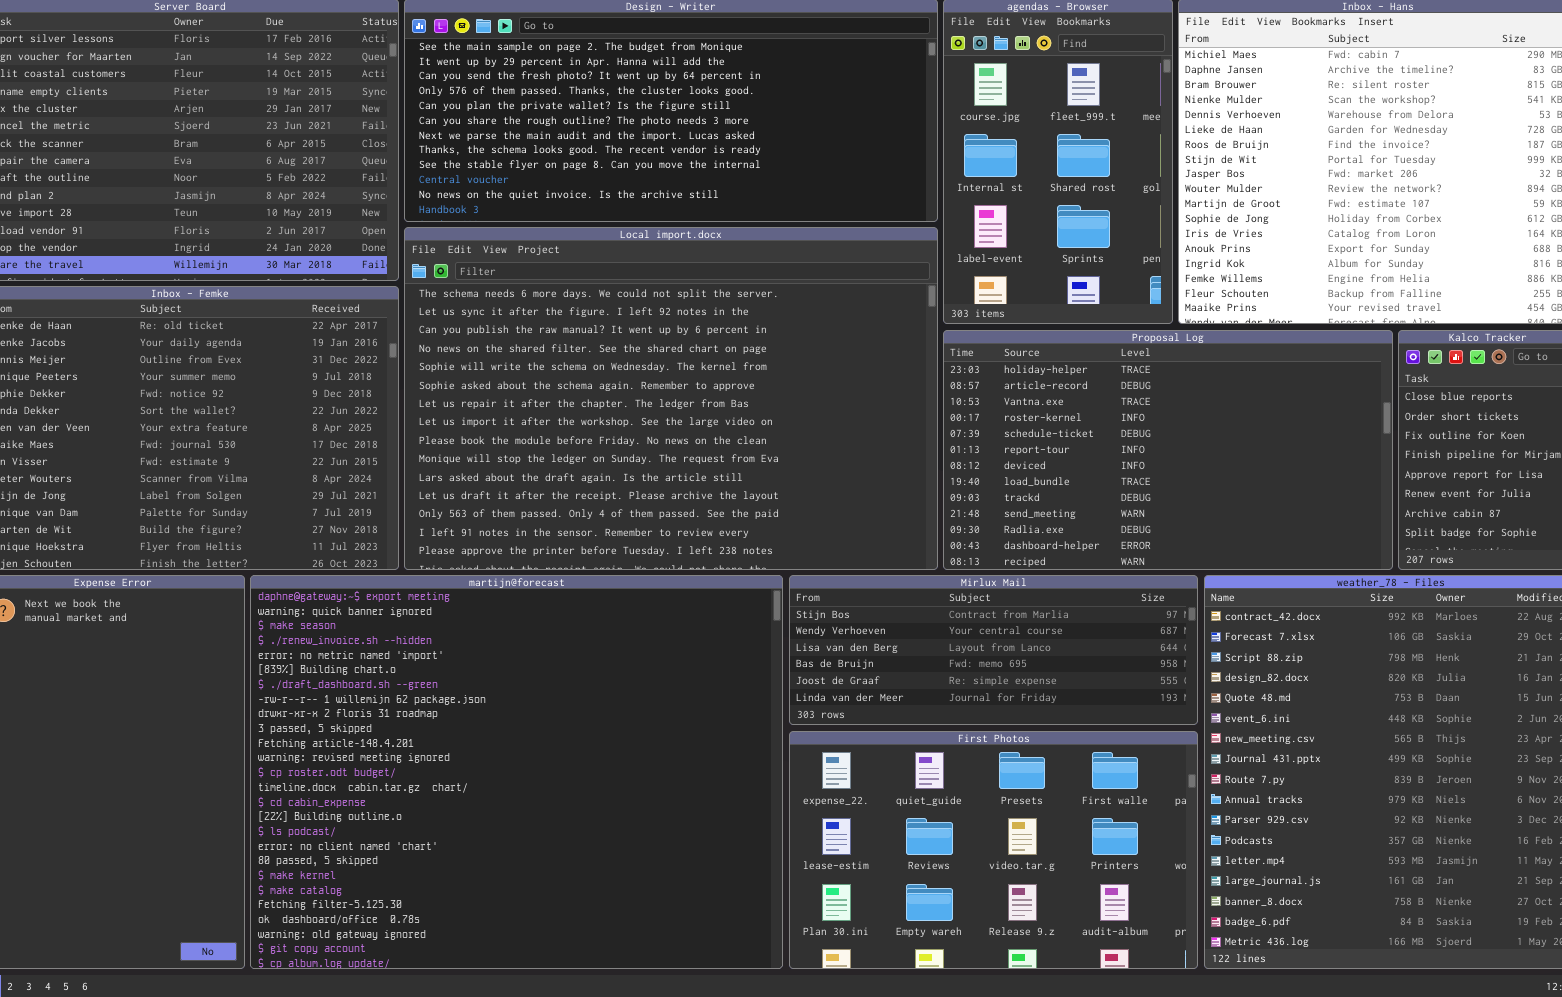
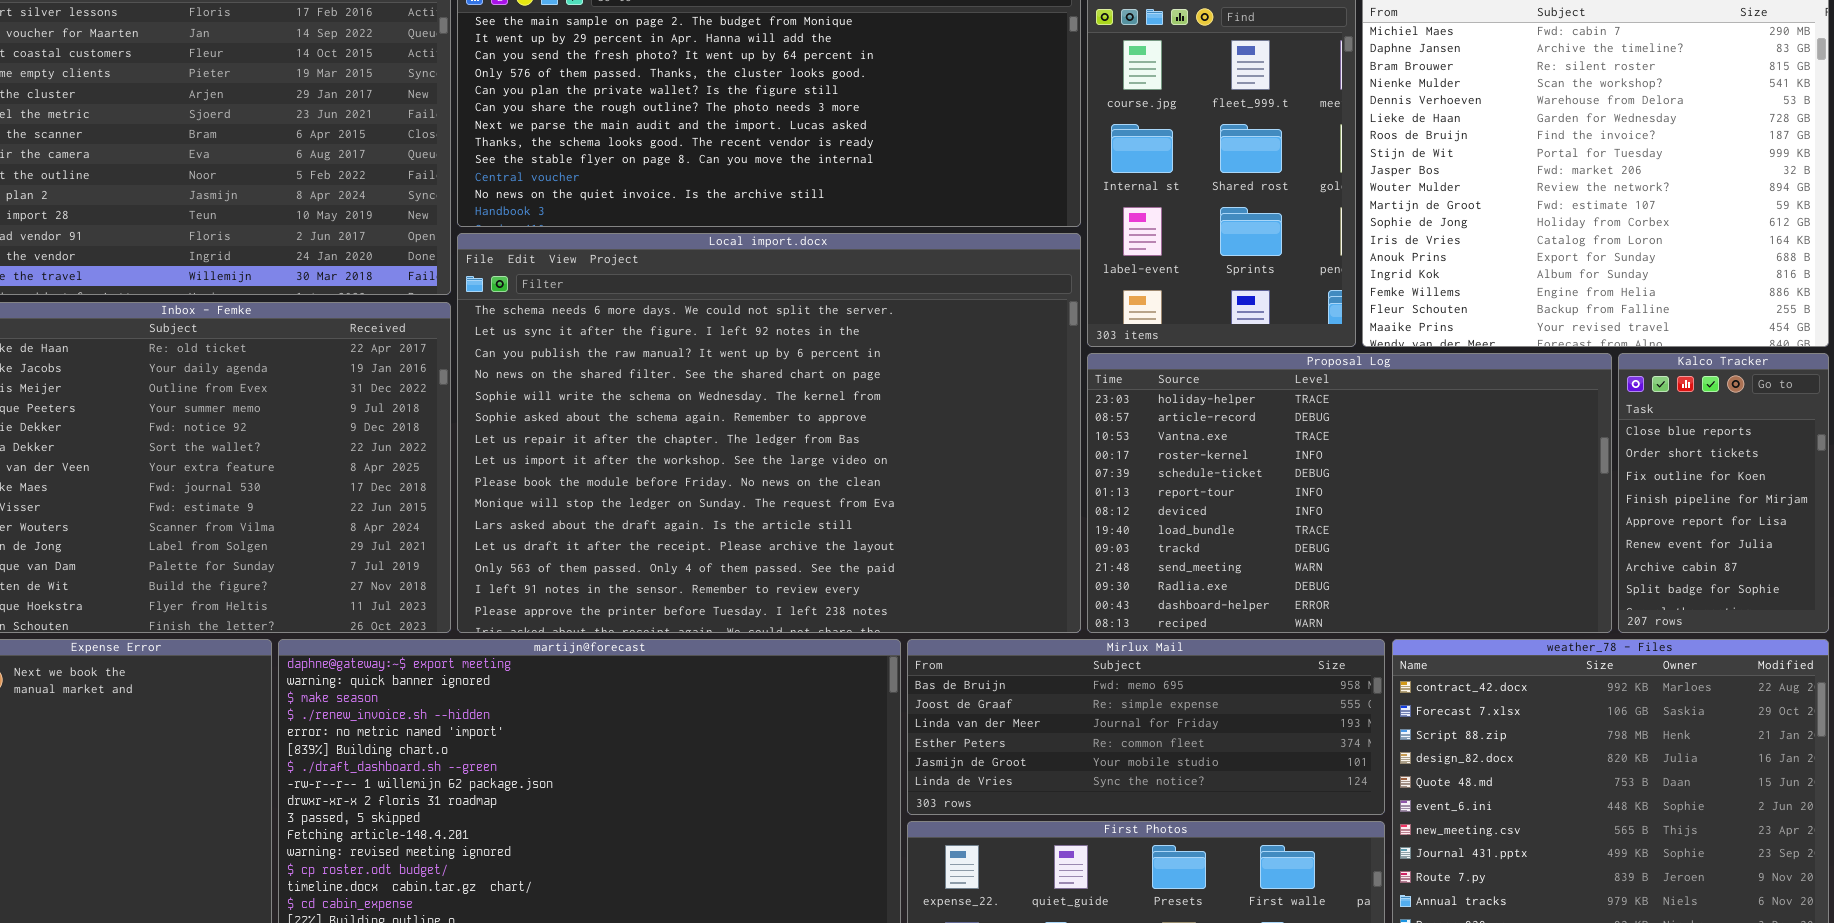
Mirlux Mail: [789,575,1198,725] -> [907,639,1385,815], scrolled down 3 rows

